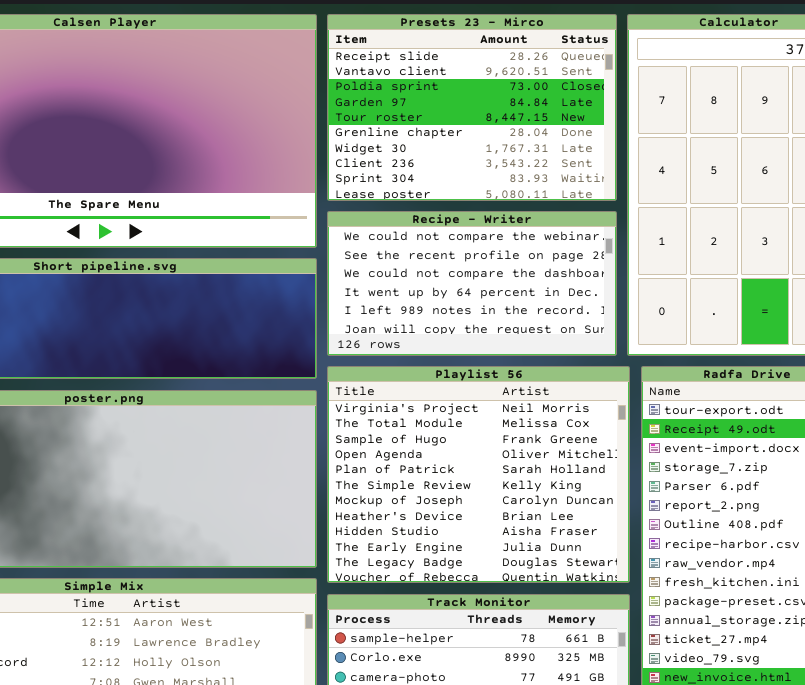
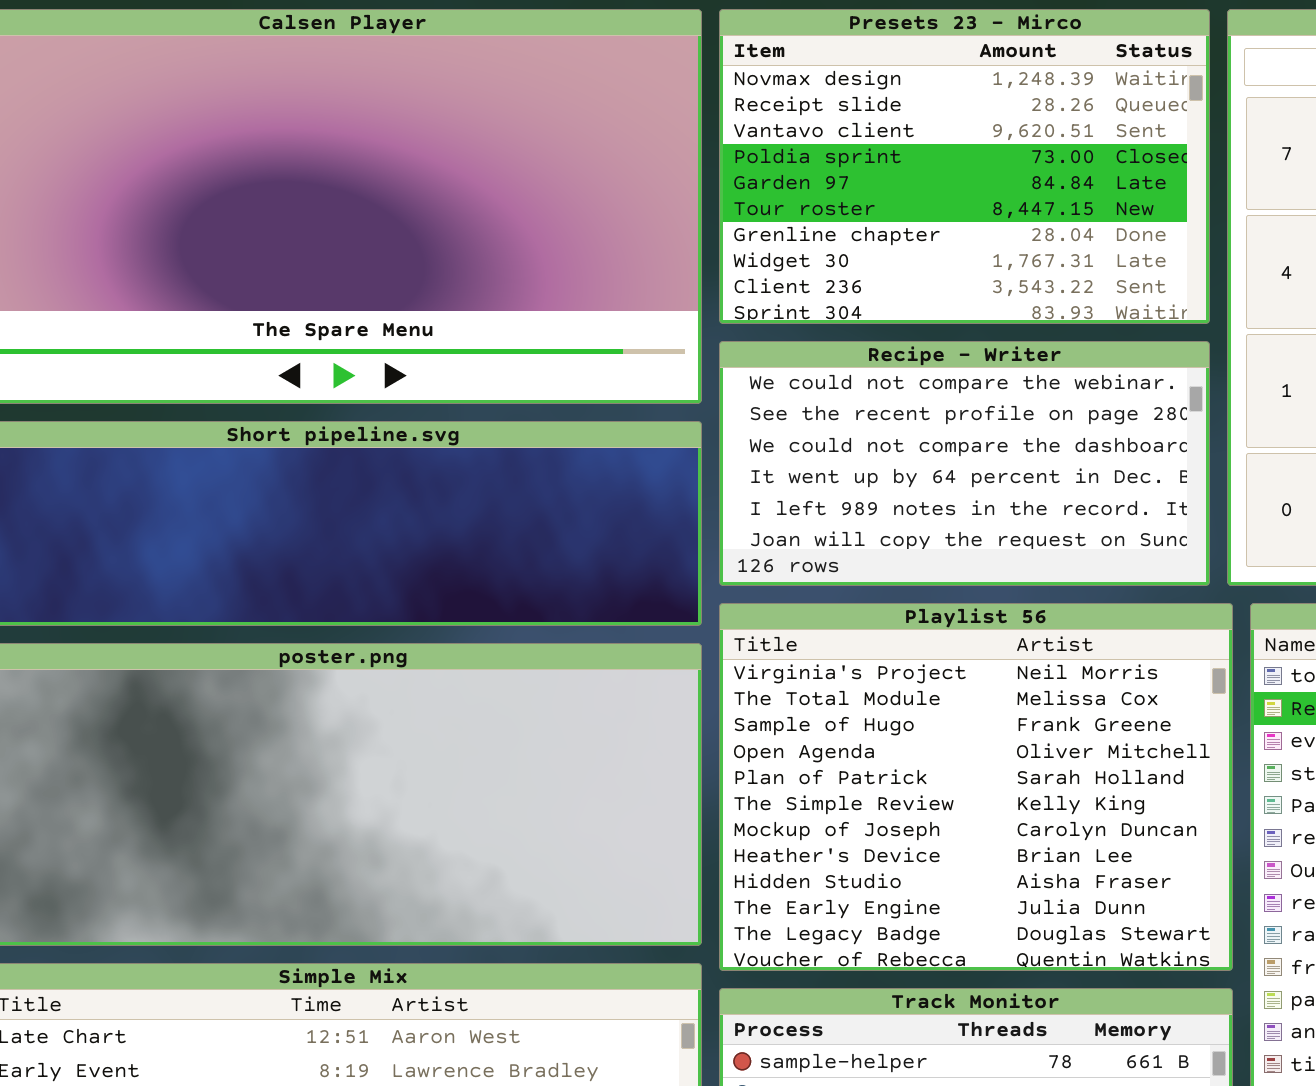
Presets 23 - Mirco: [327,14,617,201] -> [719,9,1210,324], scrolled up 1 row

